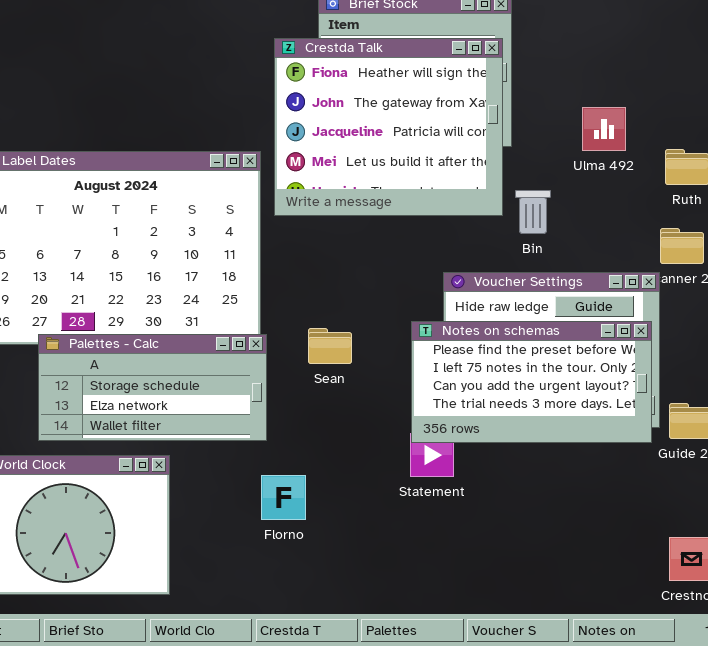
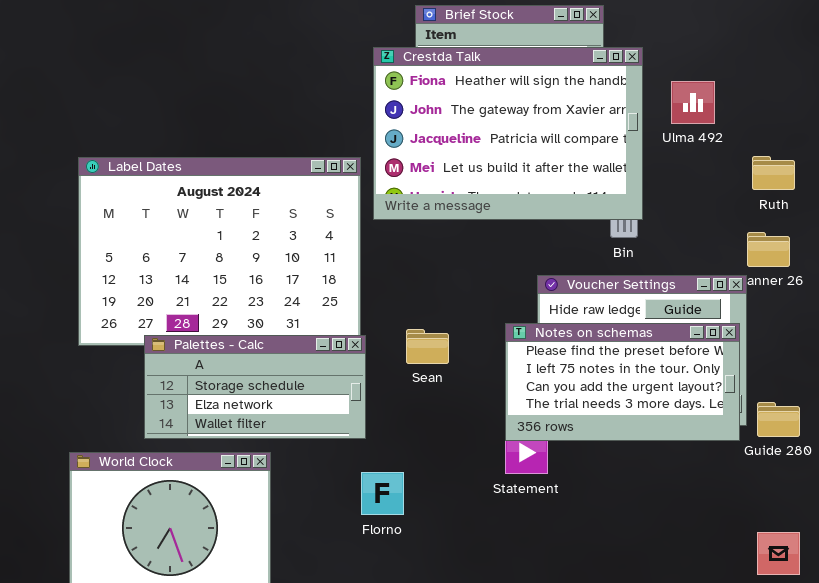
Crestda Talk: [274,38,503,216] -> [373,47,643,220], resized
Ulma 492: [582,107,626,151] -> [671,81,715,124], moved

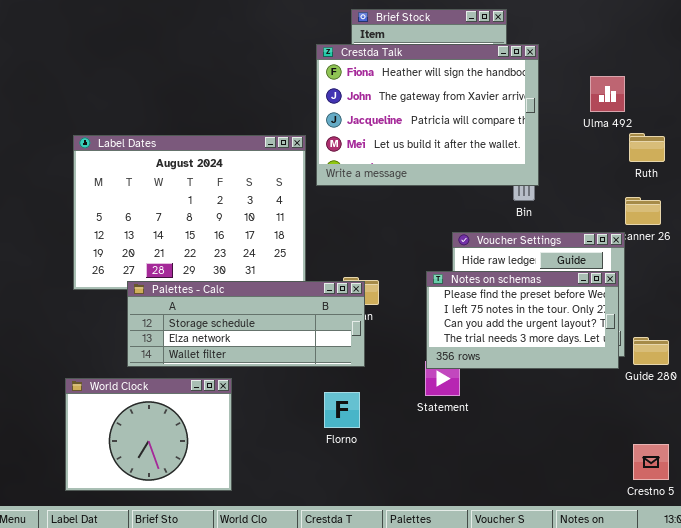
Ulma 492: [671,81,715,124] -> [590,76,625,112], moved
Palettes - Calc: [144,335,366,439] -> [127,281,365,367], resized
Florno: [361,472,404,515] -> [324,392,360,428], moved

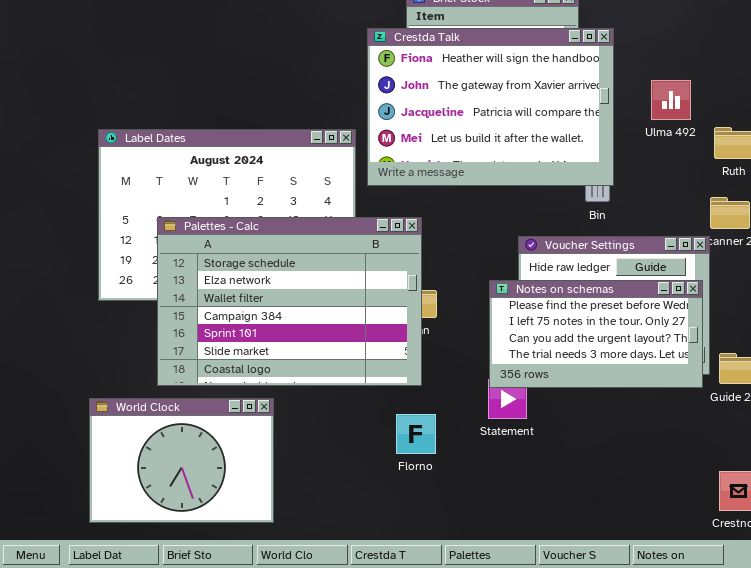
Ulma 492: [590,76,625,112] -> [651,80,691,120], moved
Palettes - Calc: [127,281,365,367] -> [157,217,422,386], resized
Florno: [324,392,360,428] -> [396,414,436,454], moved

